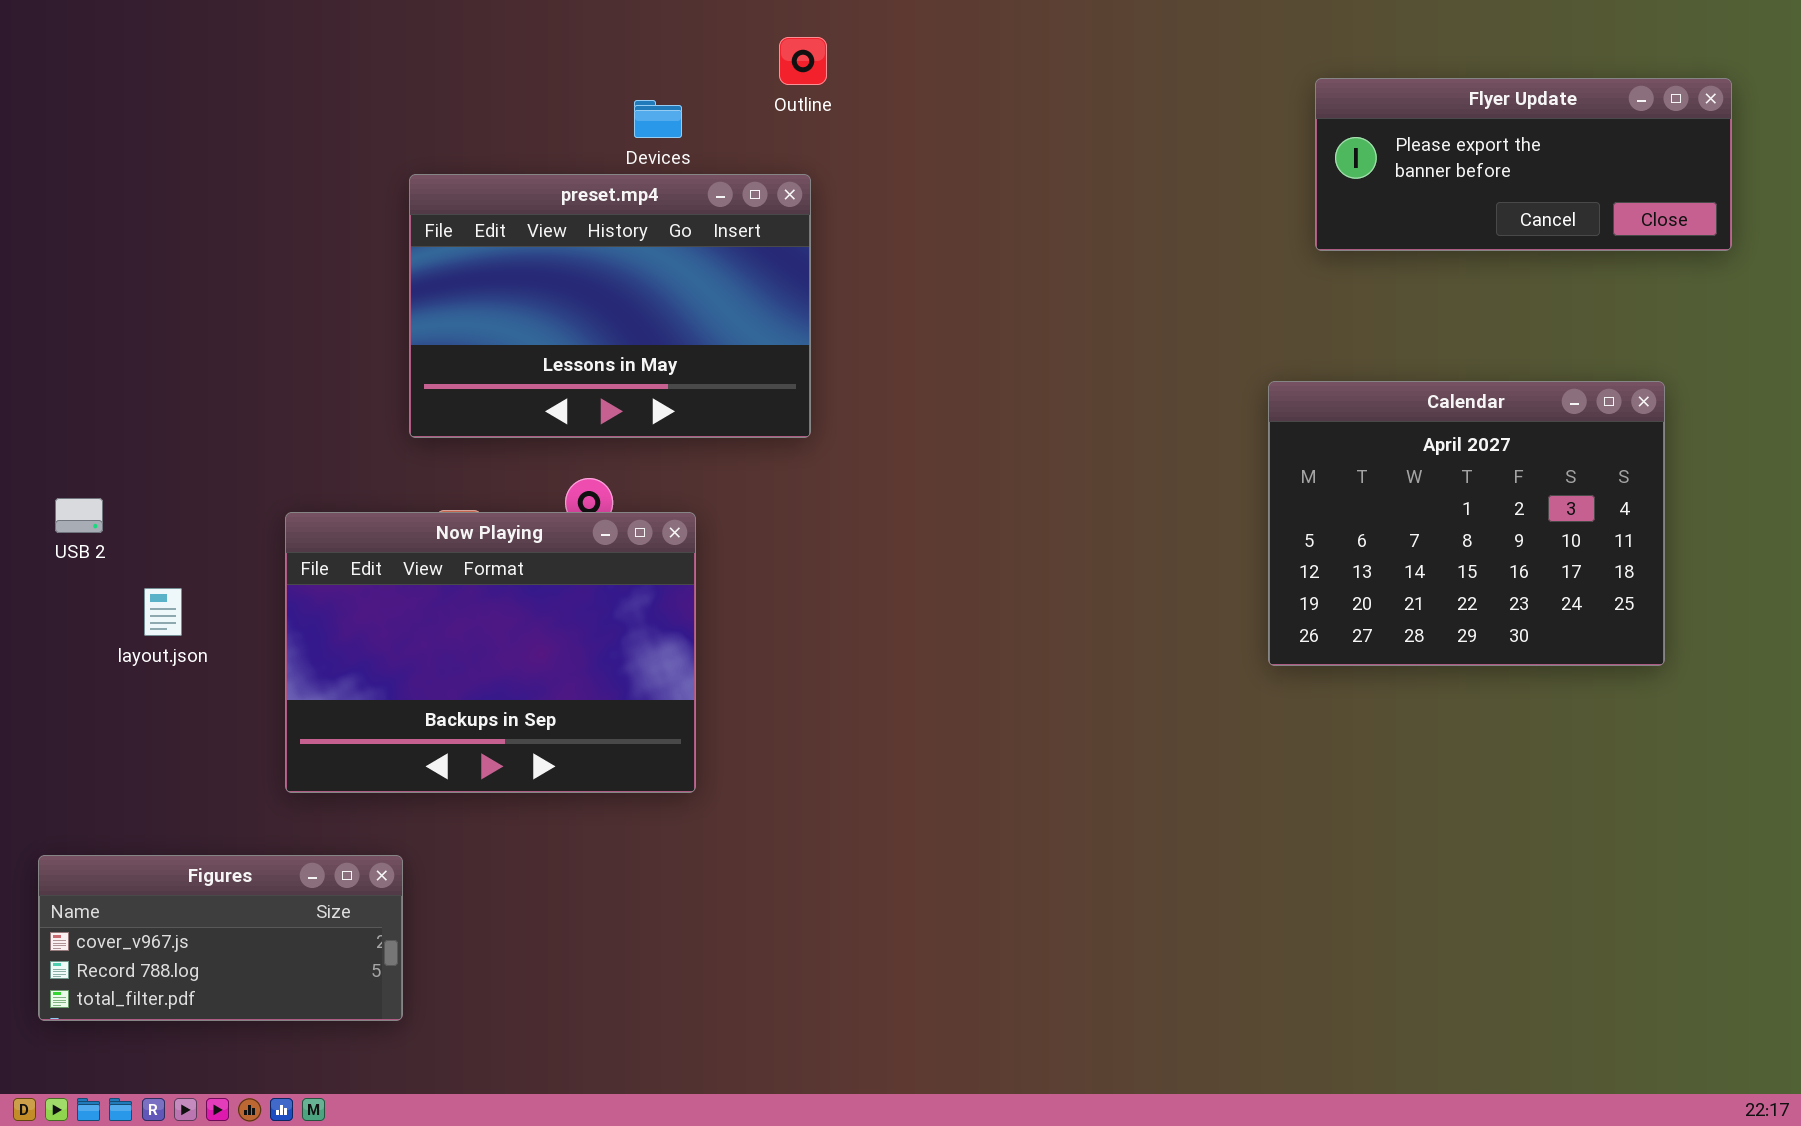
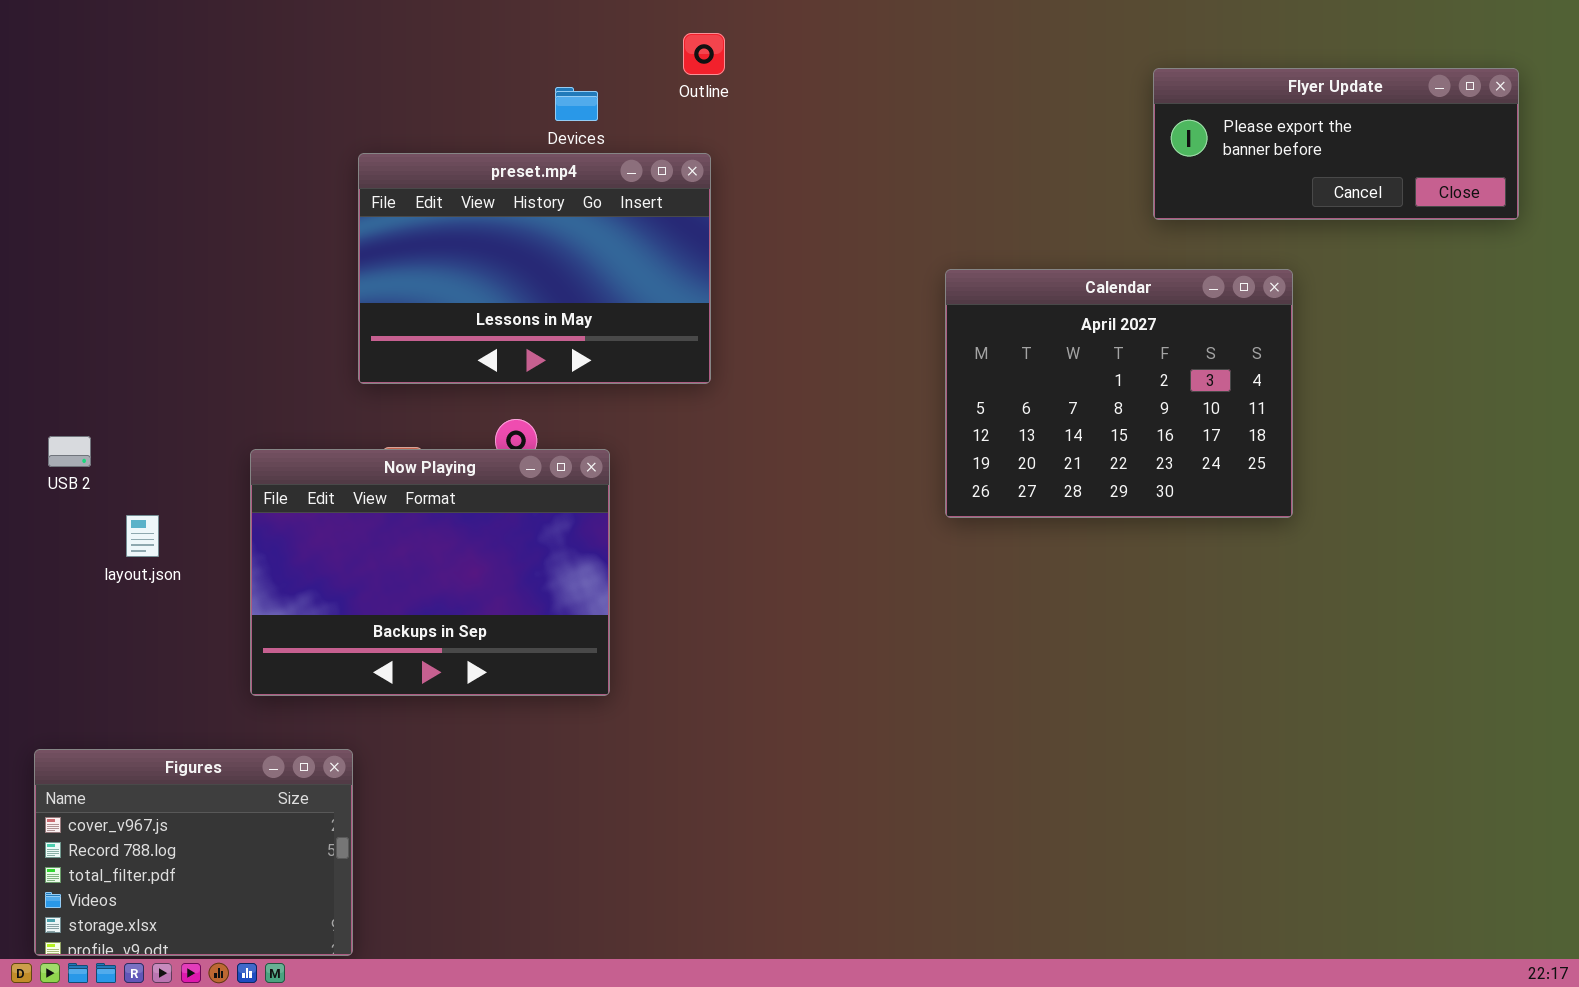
Calendar: [1268,381,1665,666] -> [945,269,1293,518], moved
Figures: [38,855,403,1021] -> [34,749,353,956], resized

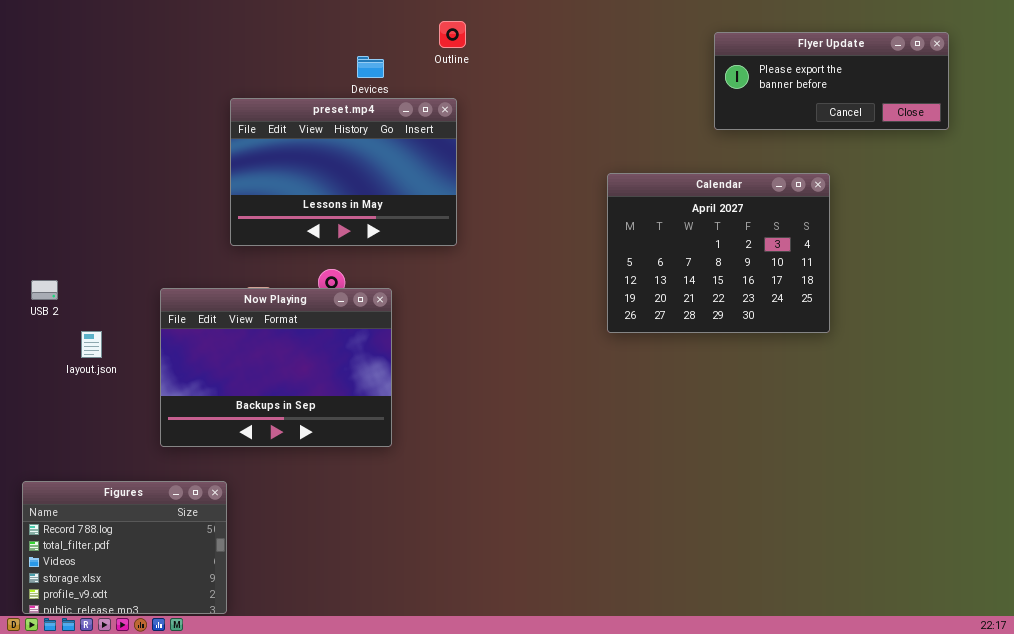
Flyer Update: [1153,68,1519,220] -> [714,32,949,130], moved
Figures: [34,749,353,956] -> [22,481,227,614], scrolled down 1 row

